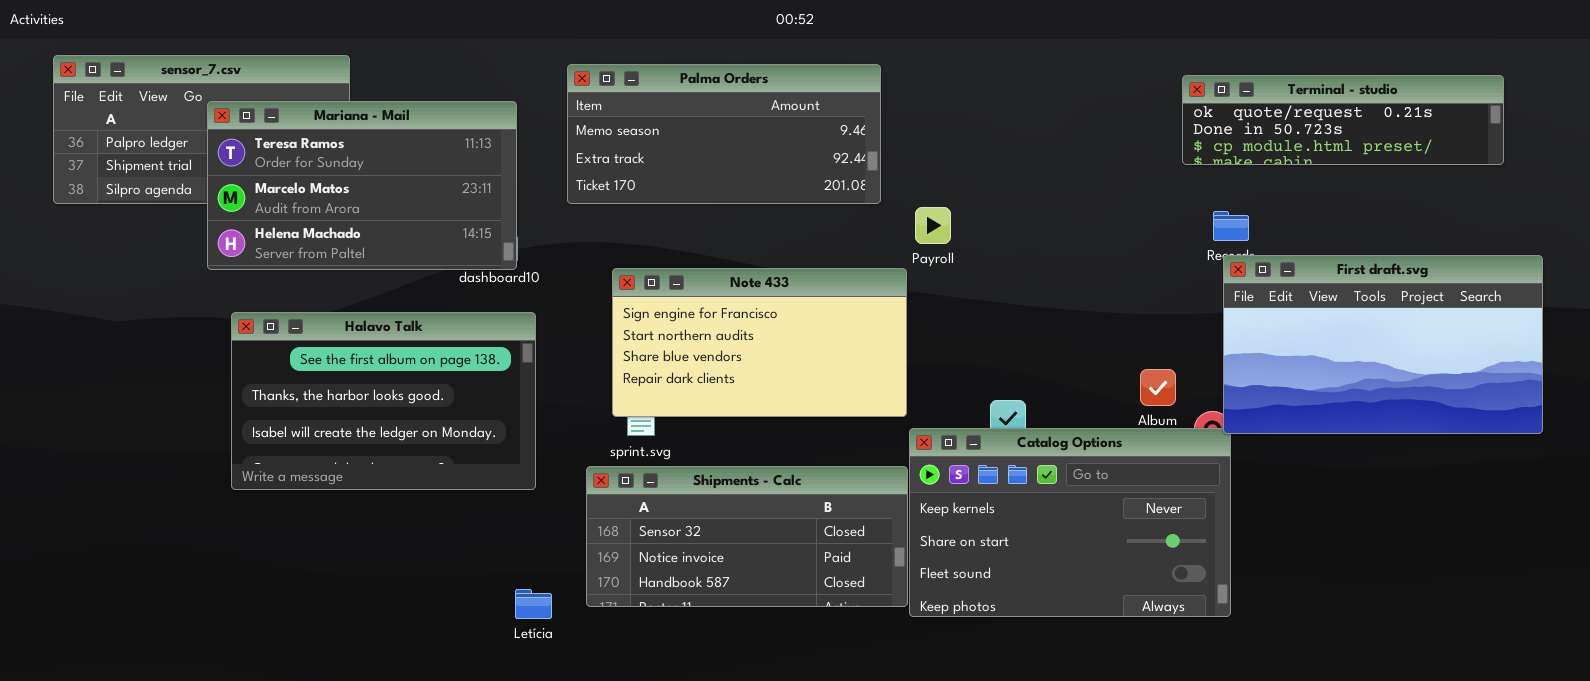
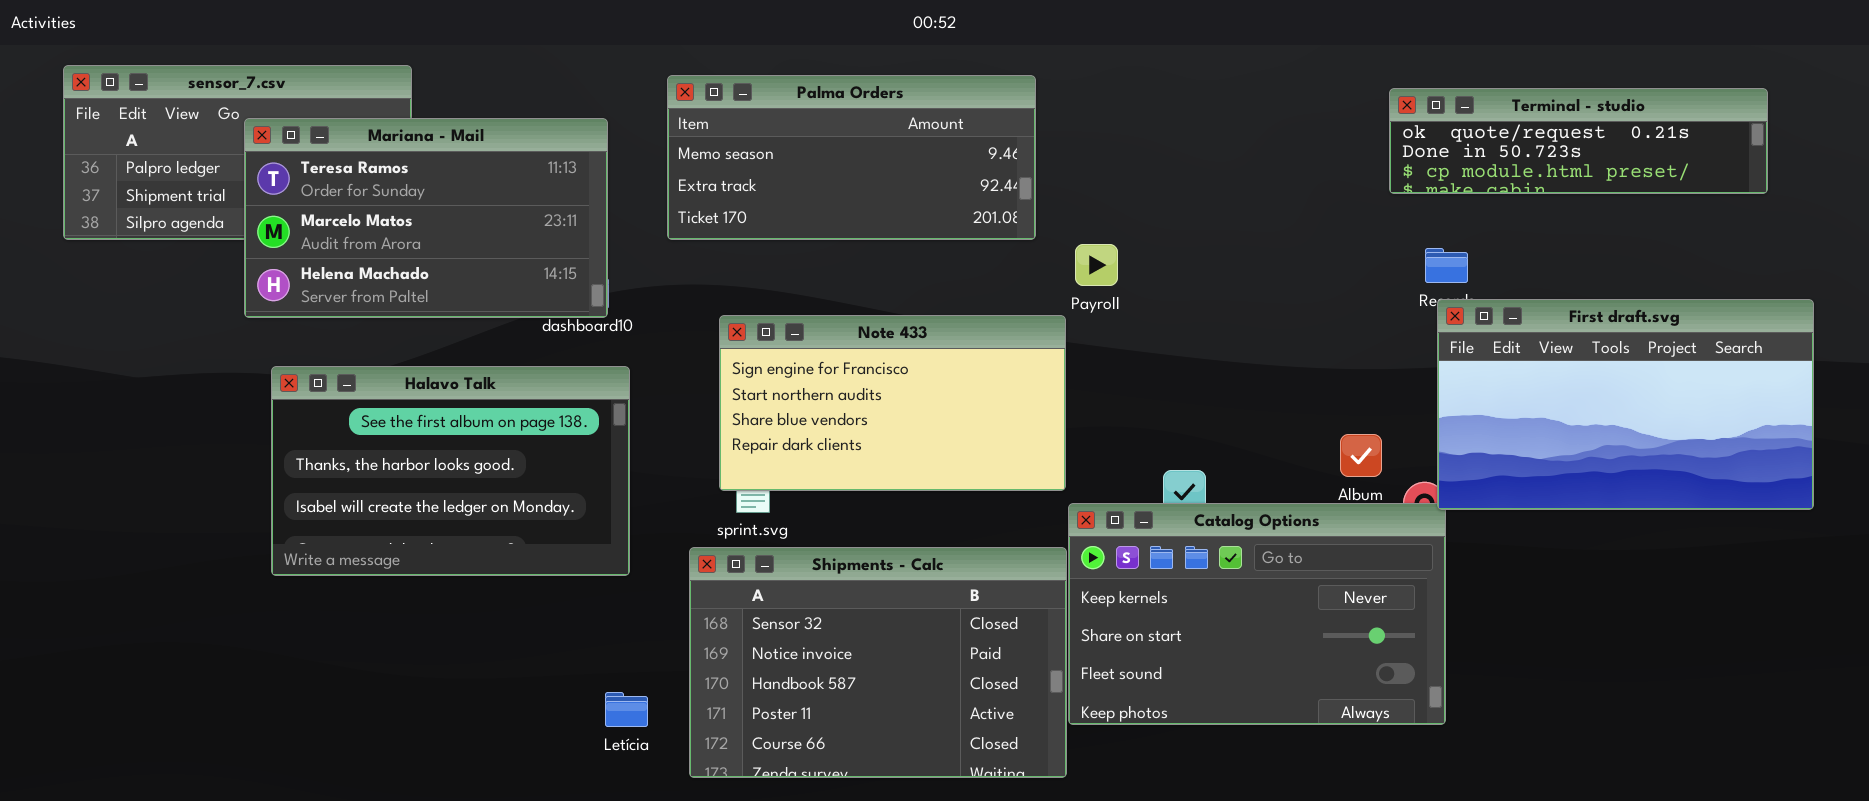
Shipments - Calc: [586,466,908,607] -> [689,547,1067,778], resized

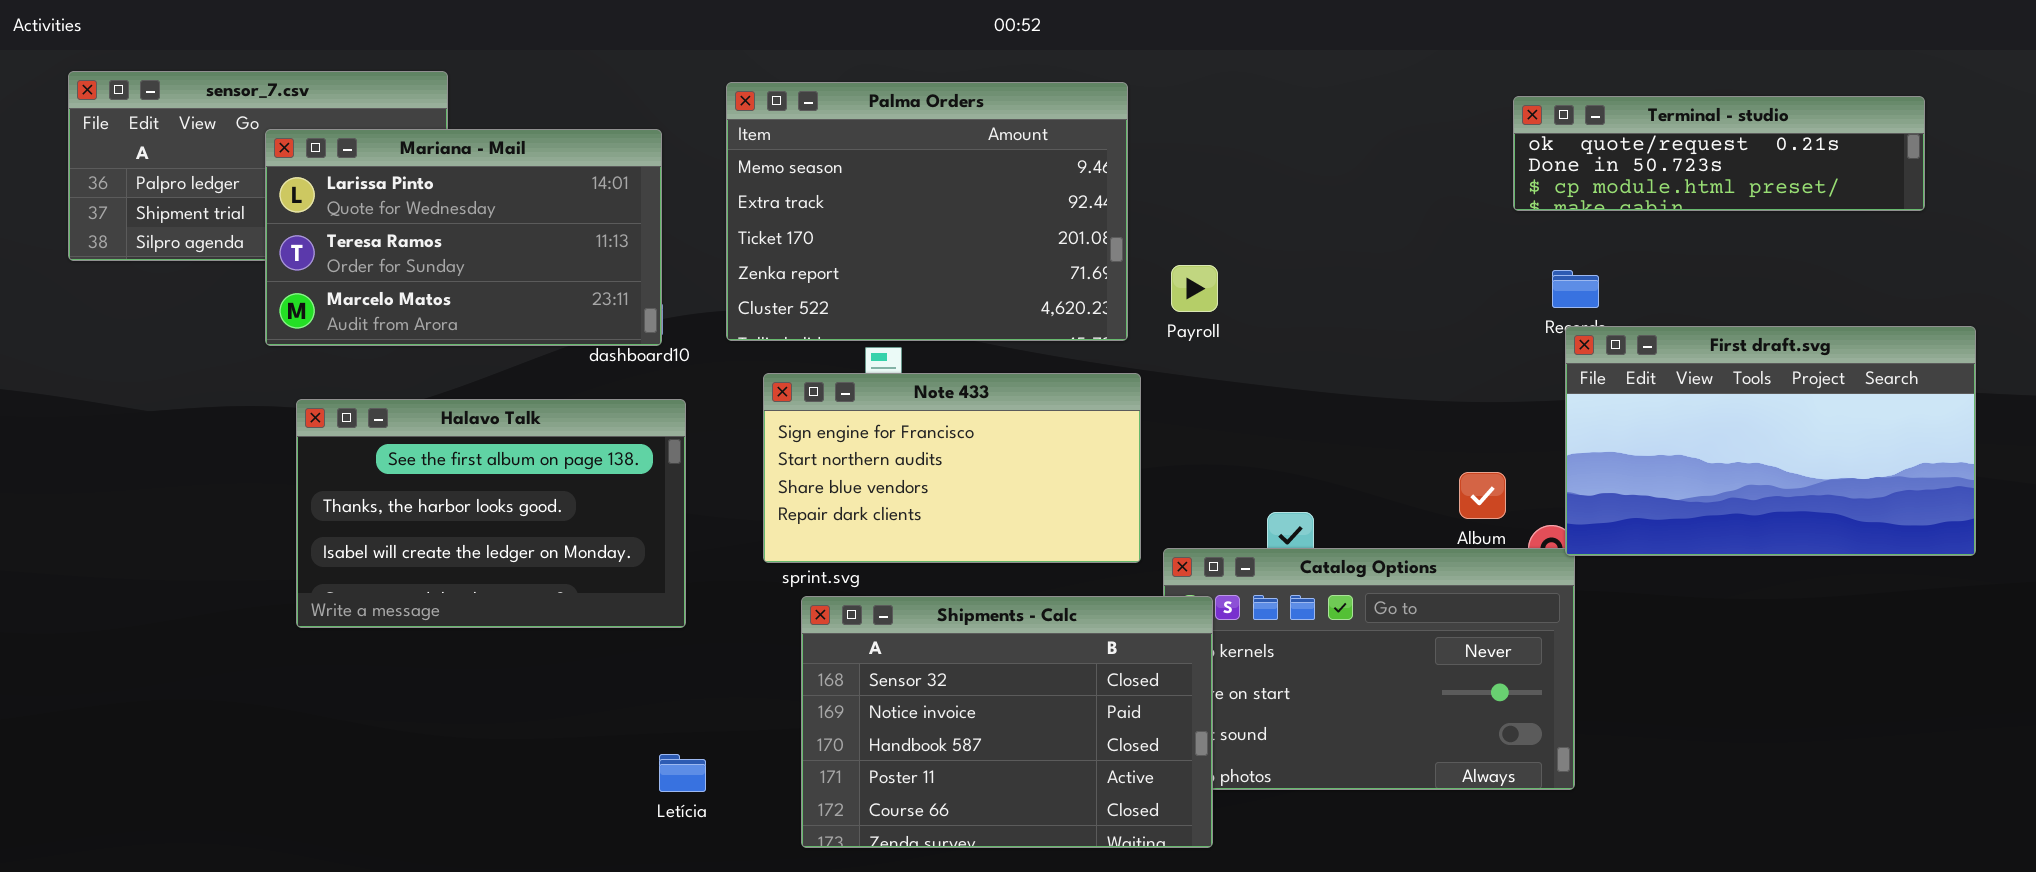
Palma Orders: [667,75,1036,240] -> [726,82,1128,341], resized
Mariana - Mail: [244,118,608,318] -> [265,129,662,346], scrolled up 1 row
Note 433: [719,315,1066,491] -> [763,373,1141,563], moved
Shipments - Calc: [689,547,1067,778] -> [801,596,1213,848], moved

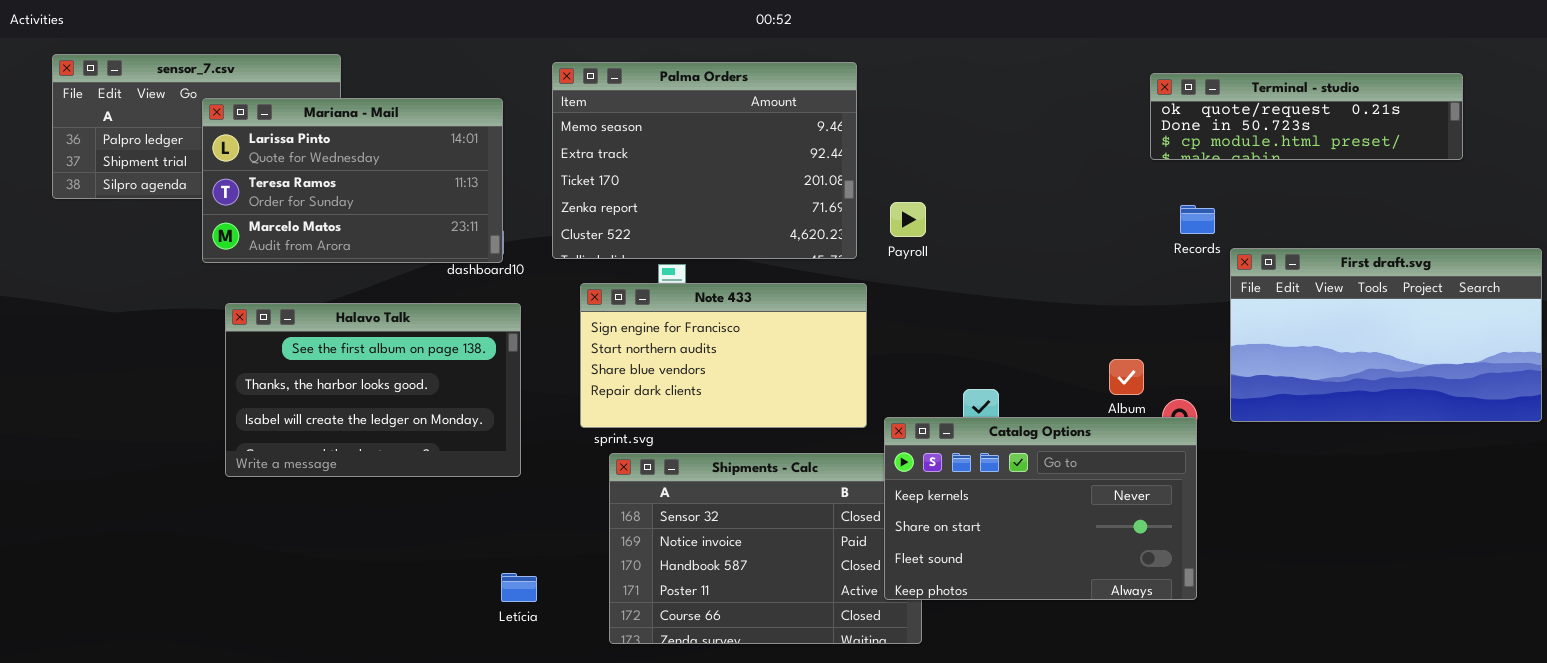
First draft.svg: [1565,326,1976,556] -> [1230,248,1542,422], moved
Catalog Options: [1163,548,1575,790] -> [884,417,1197,600], raised

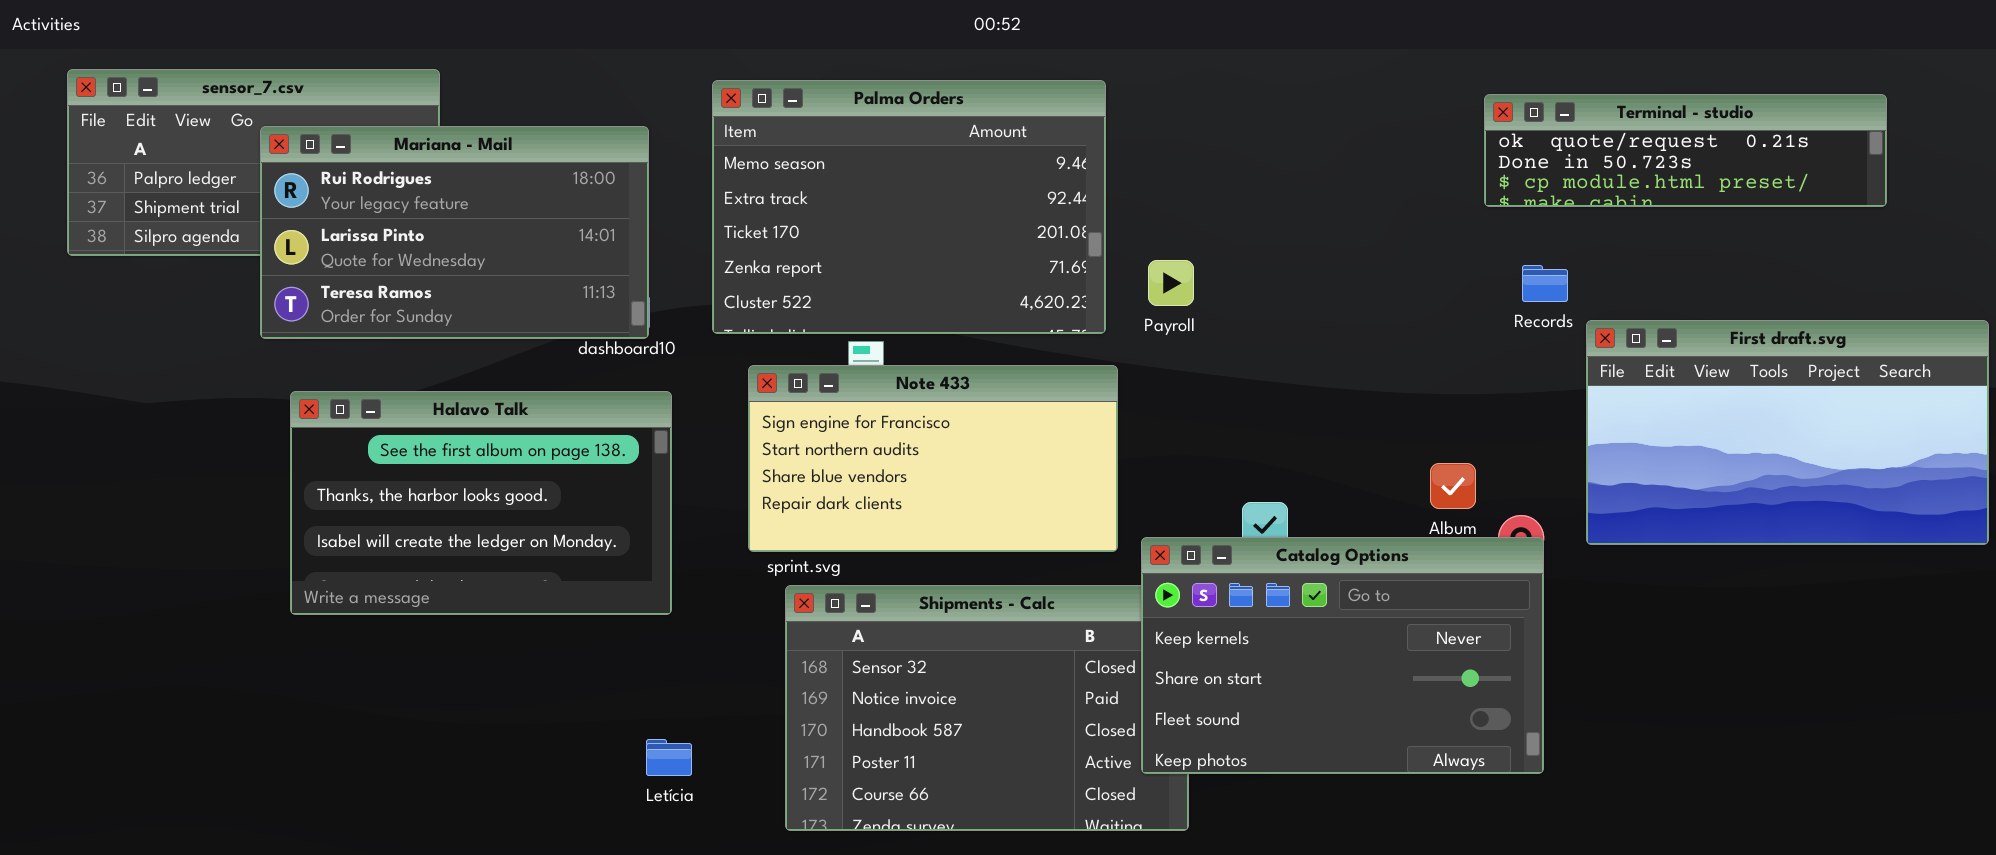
Mariana - Mail: [202,98,503,263] -> [260,126,649,339], scrolled up 1 row

